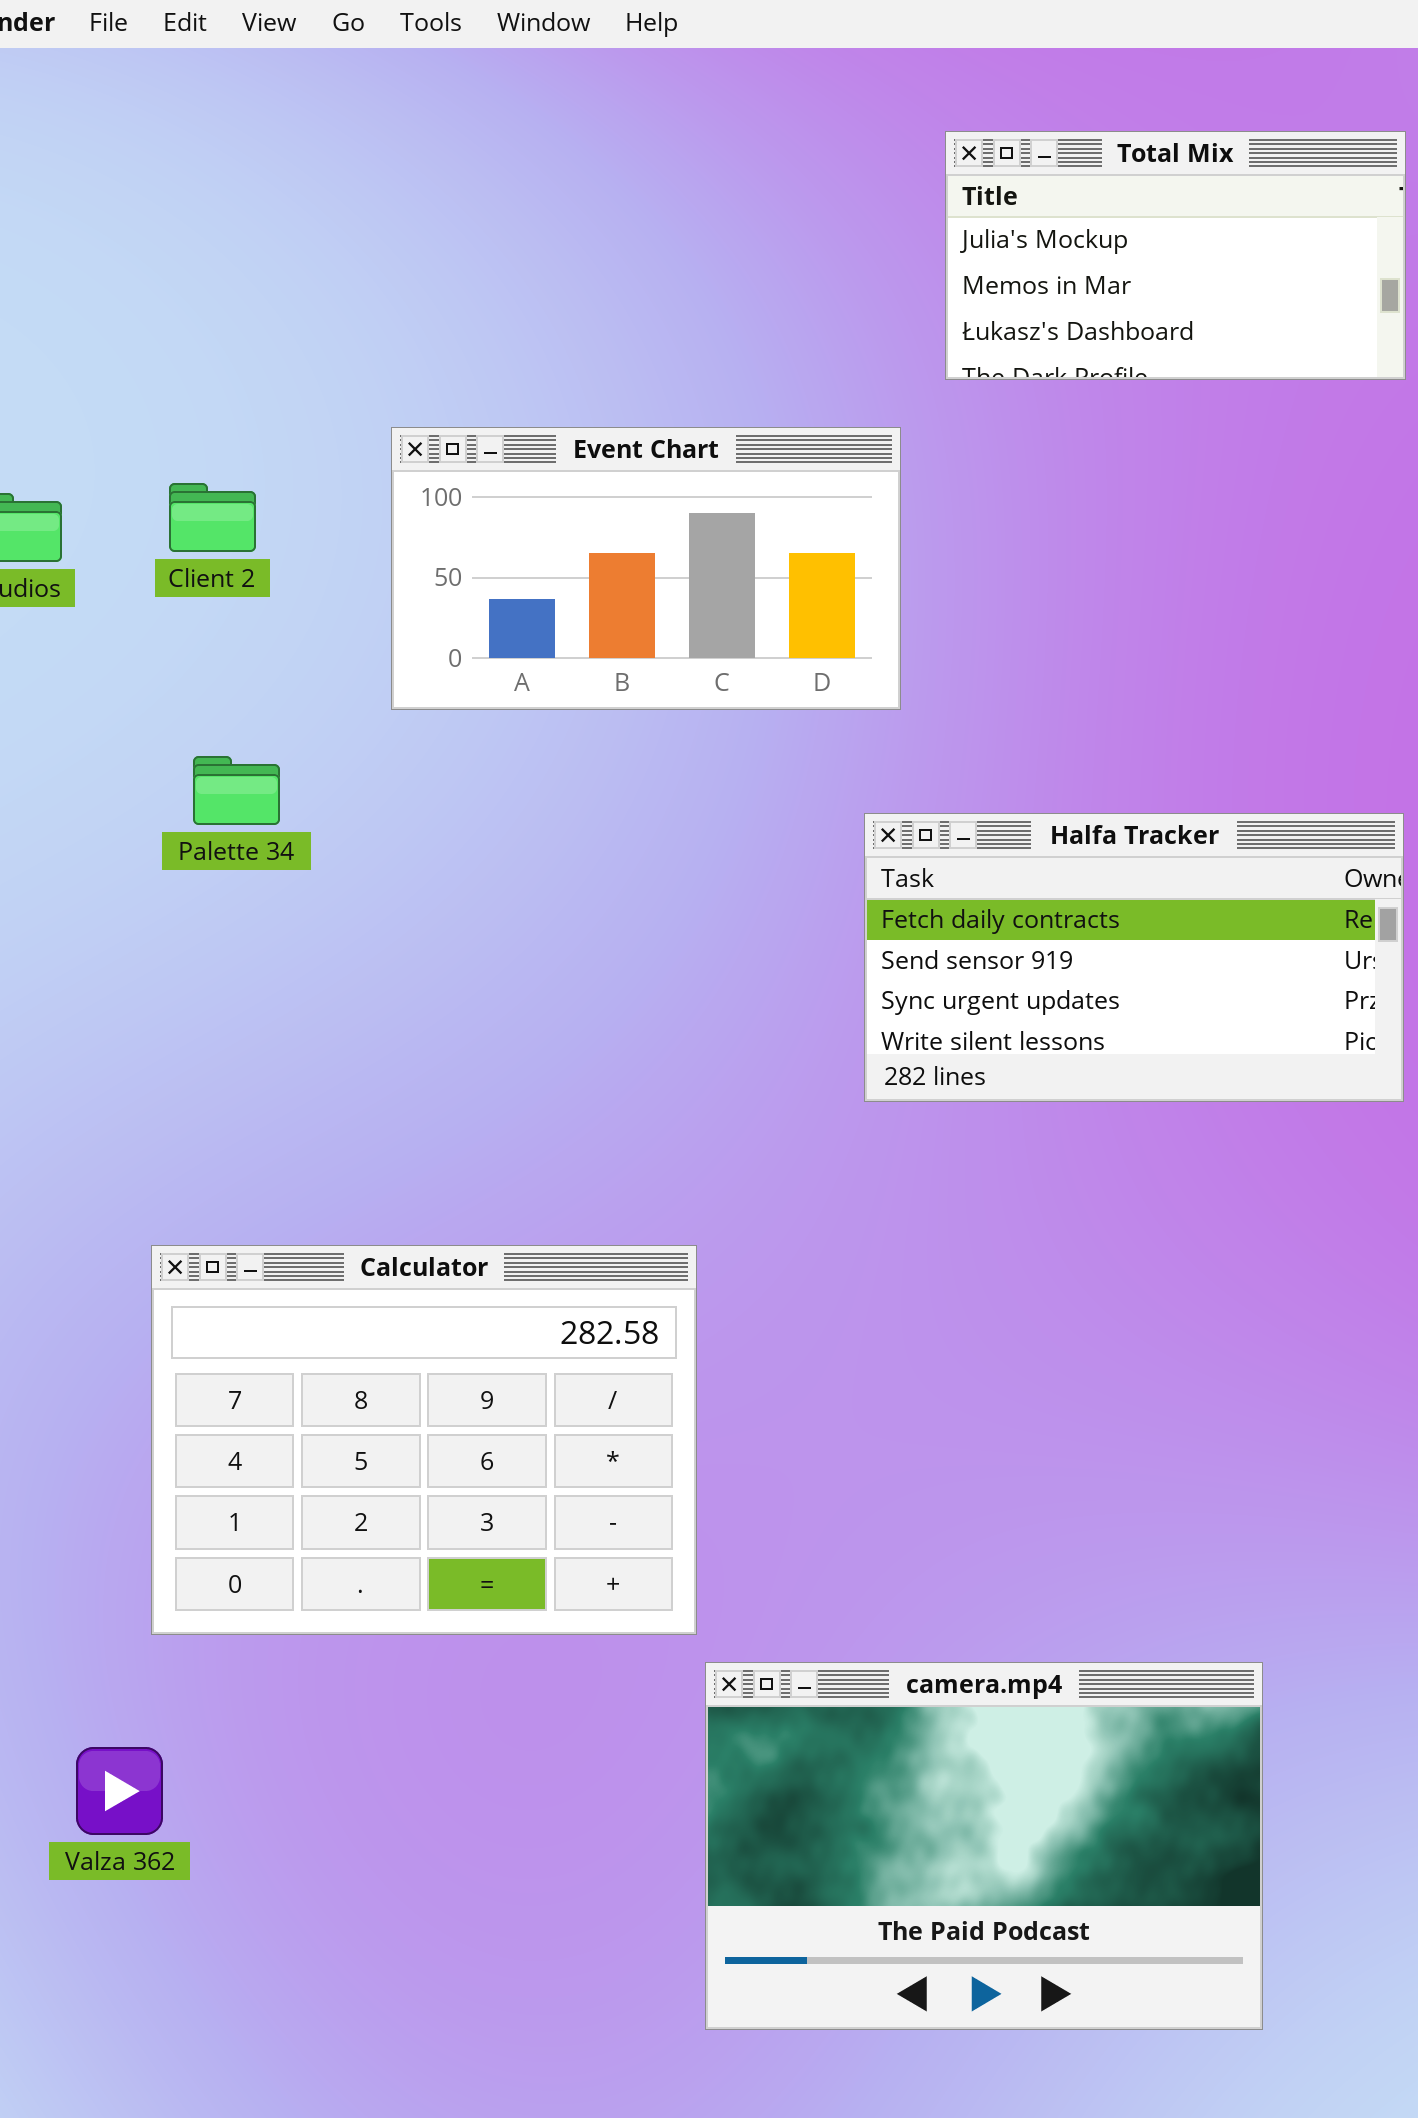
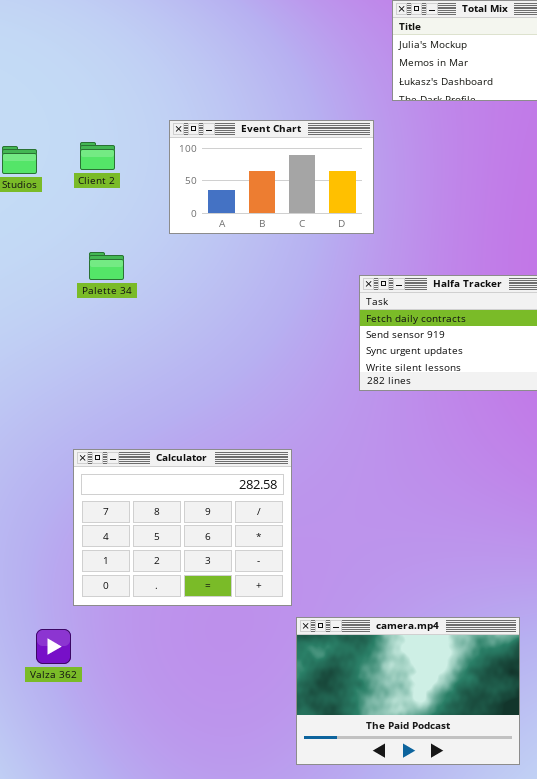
Valza 362: [76,1747,163,1835] -> [36,629,71,664], moved

